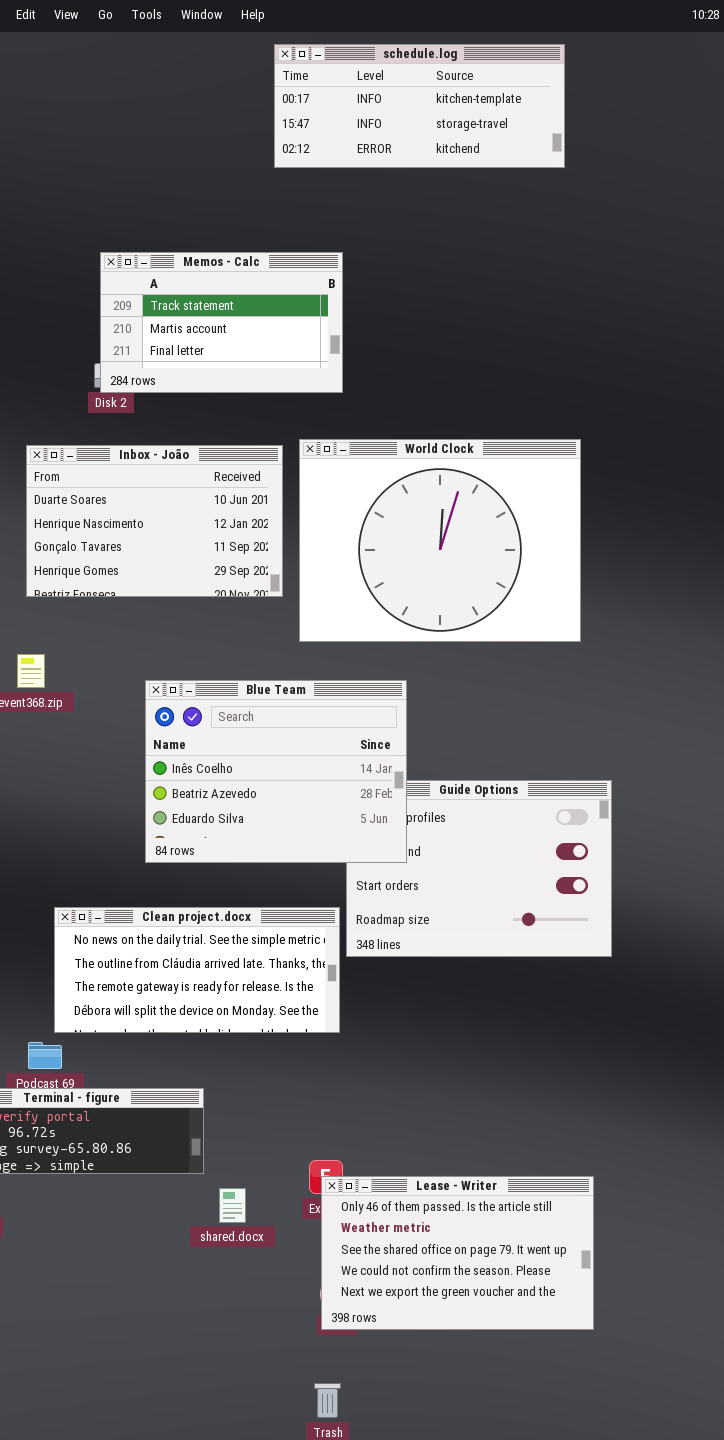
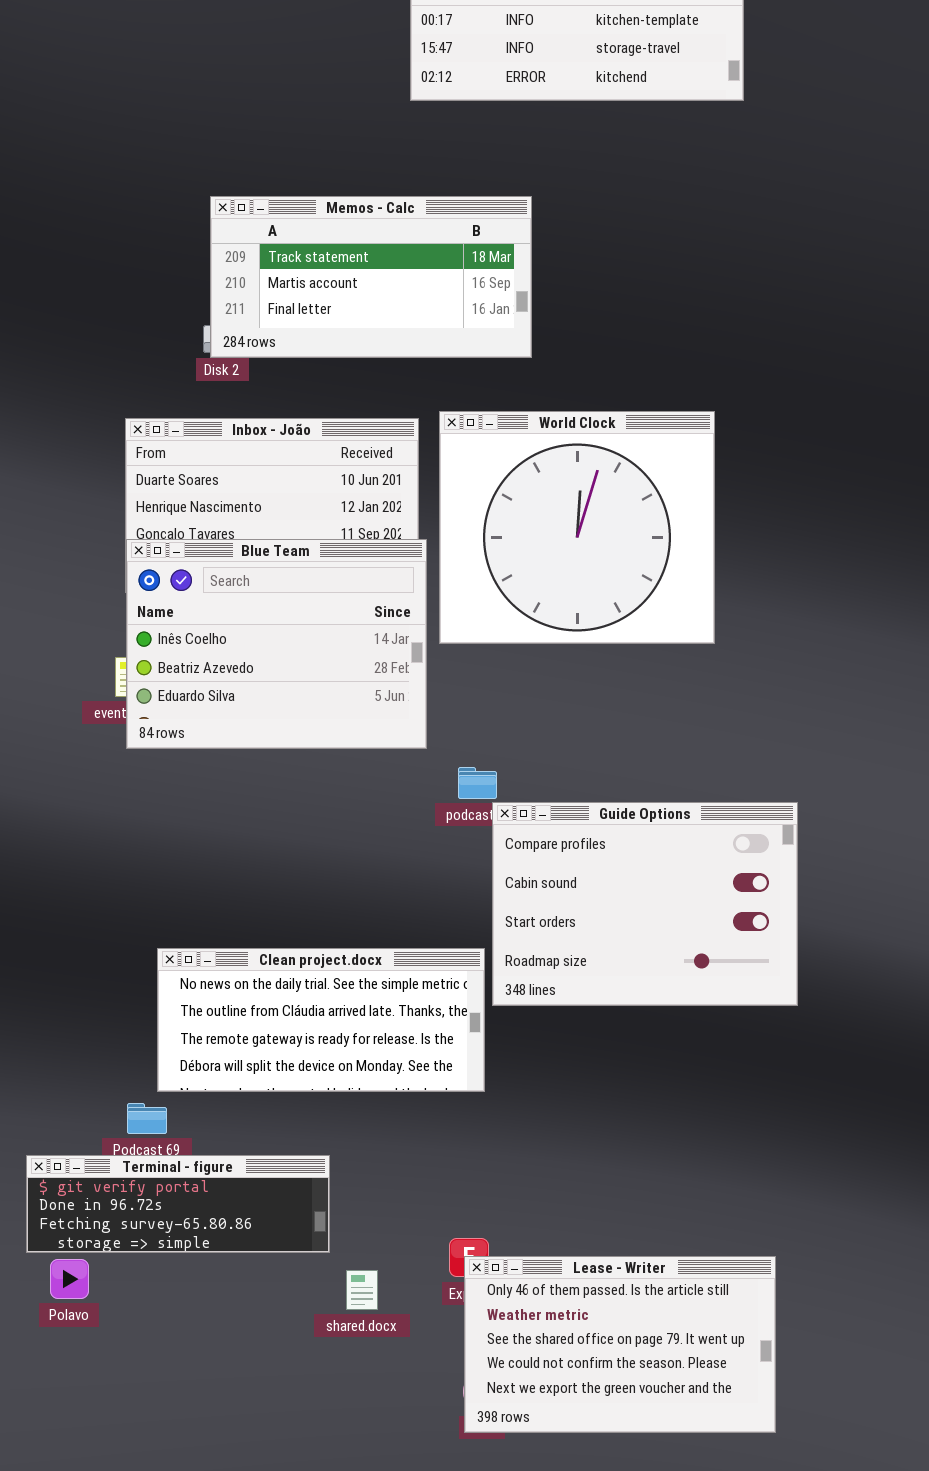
Memos - Calc: [100,252,343,393] -> [210,196,532,358], resized
World Clock: [299,439,581,642] -> [439,411,715,644], resized
Blue Team: [145,680,407,863] -> [126,539,427,749], moved

